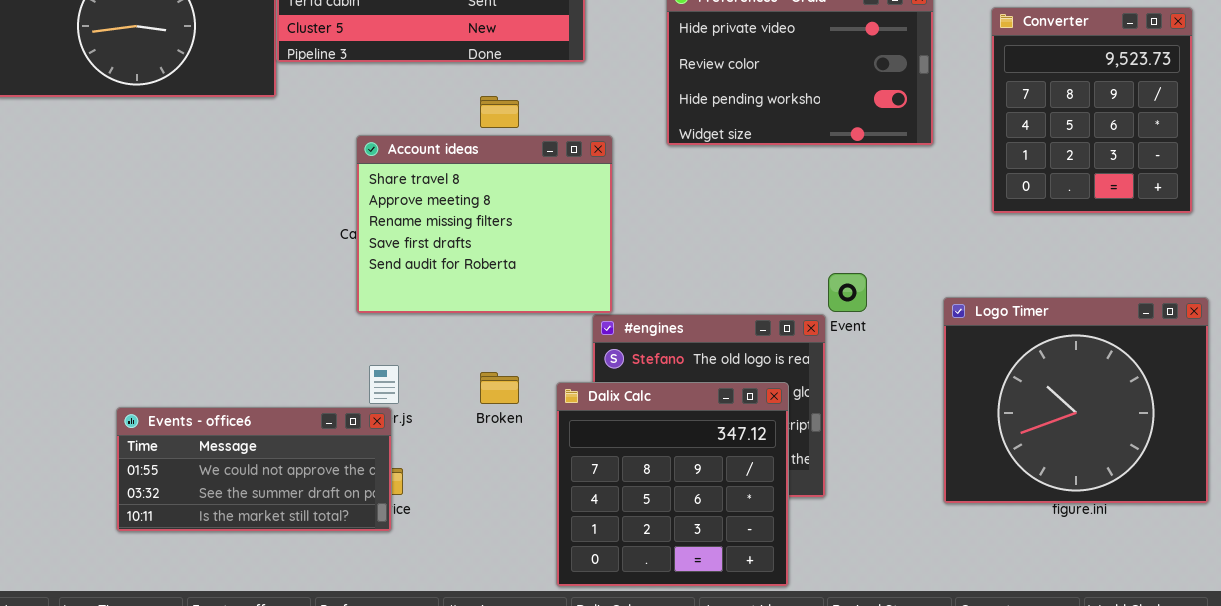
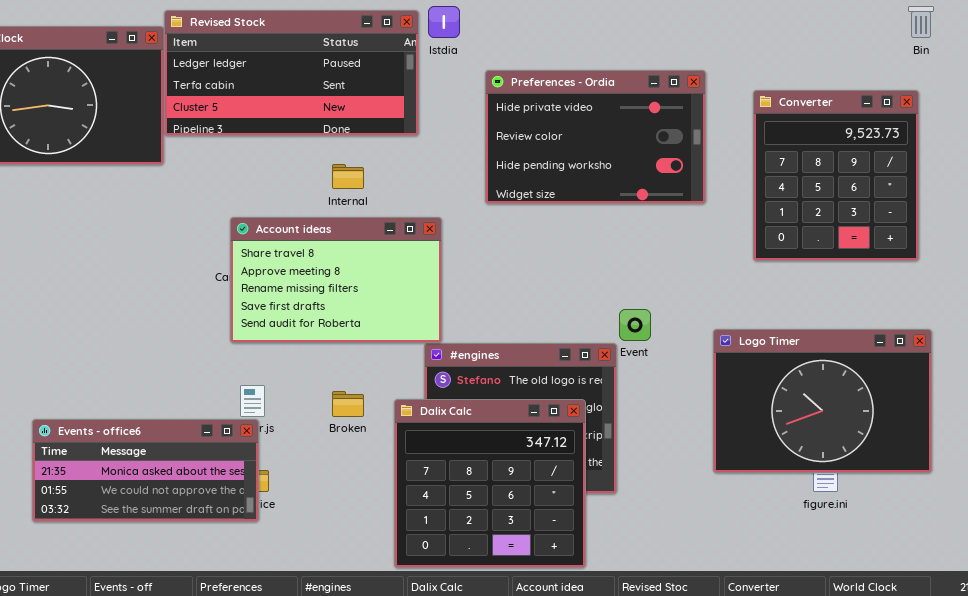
Account ideas: [356,135,613,314] -> [230,217,442,343], resized
Logo Timer: [943,297,1209,504] -> [713,329,932,473], resized
Events - office6: [116,407,392,532] -> [32,419,259,522], scrolled up 1 row

